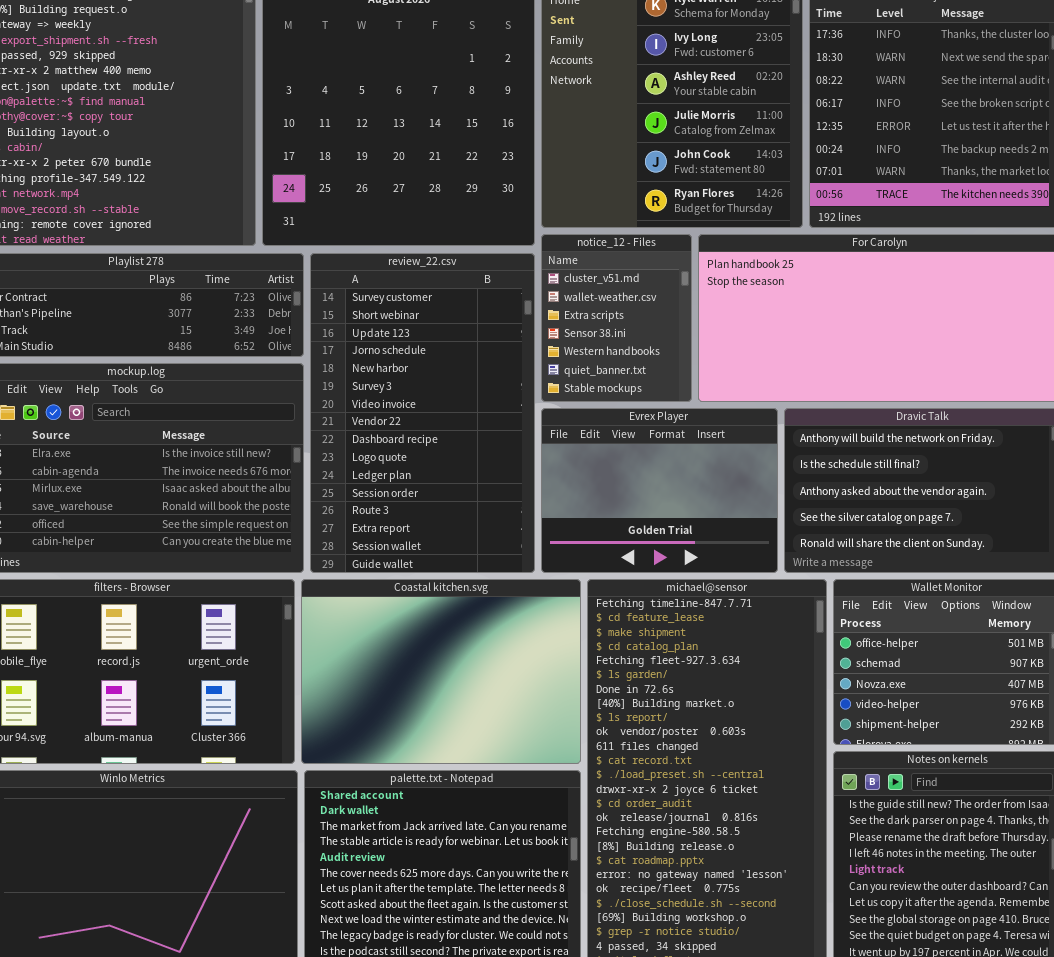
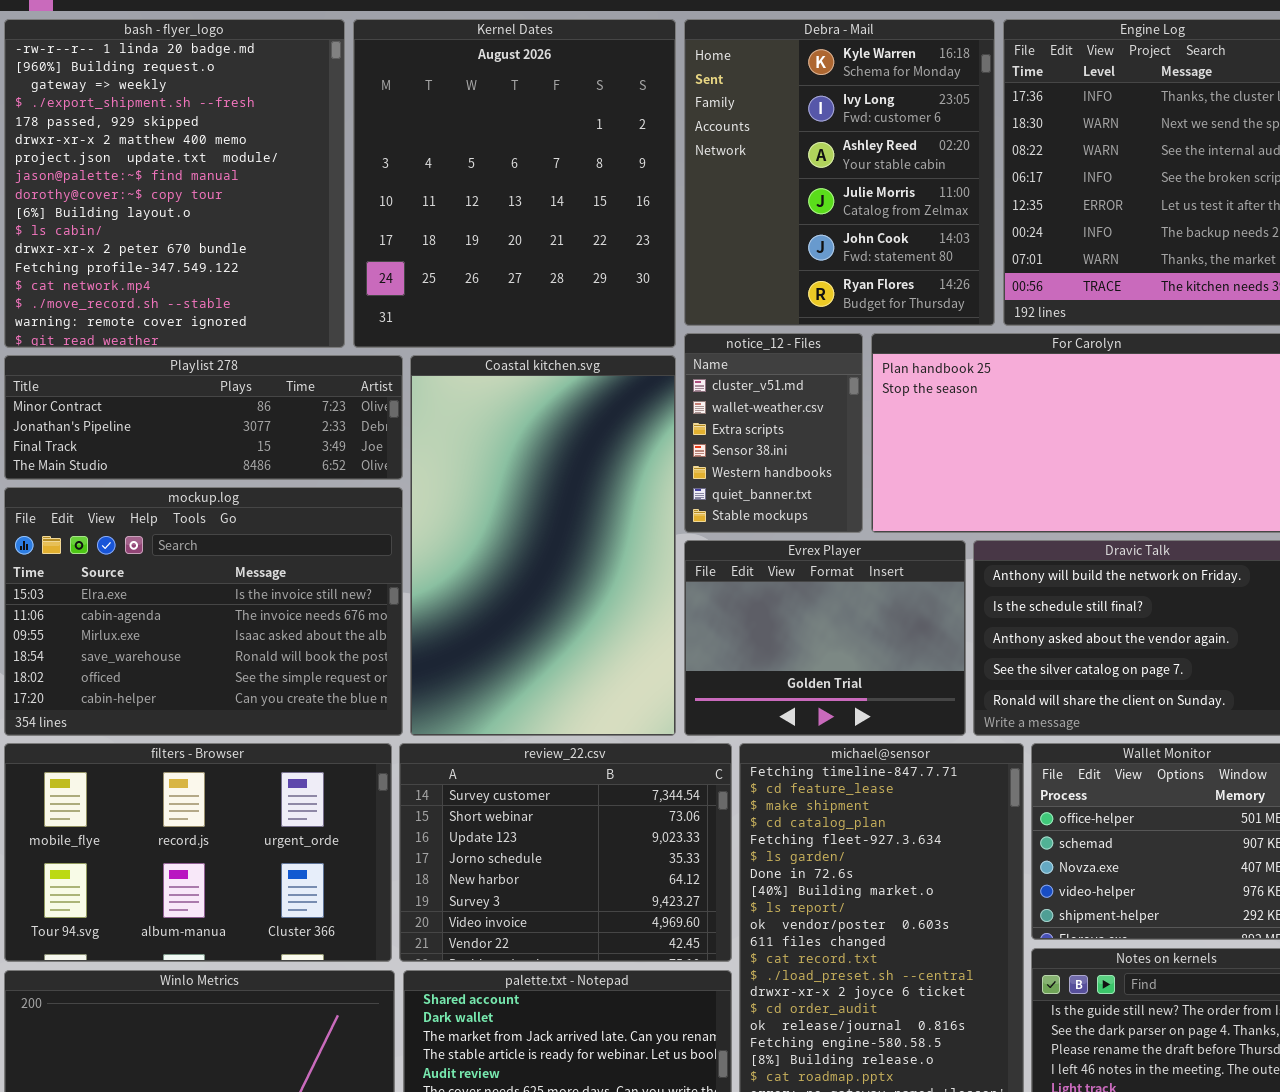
review_22.csv: [310,253,535,573] -> [399,743,732,962], moved, resized
Coastal kitchen.svg: [301,579,581,764] -> [410,355,676,736], moved, resized

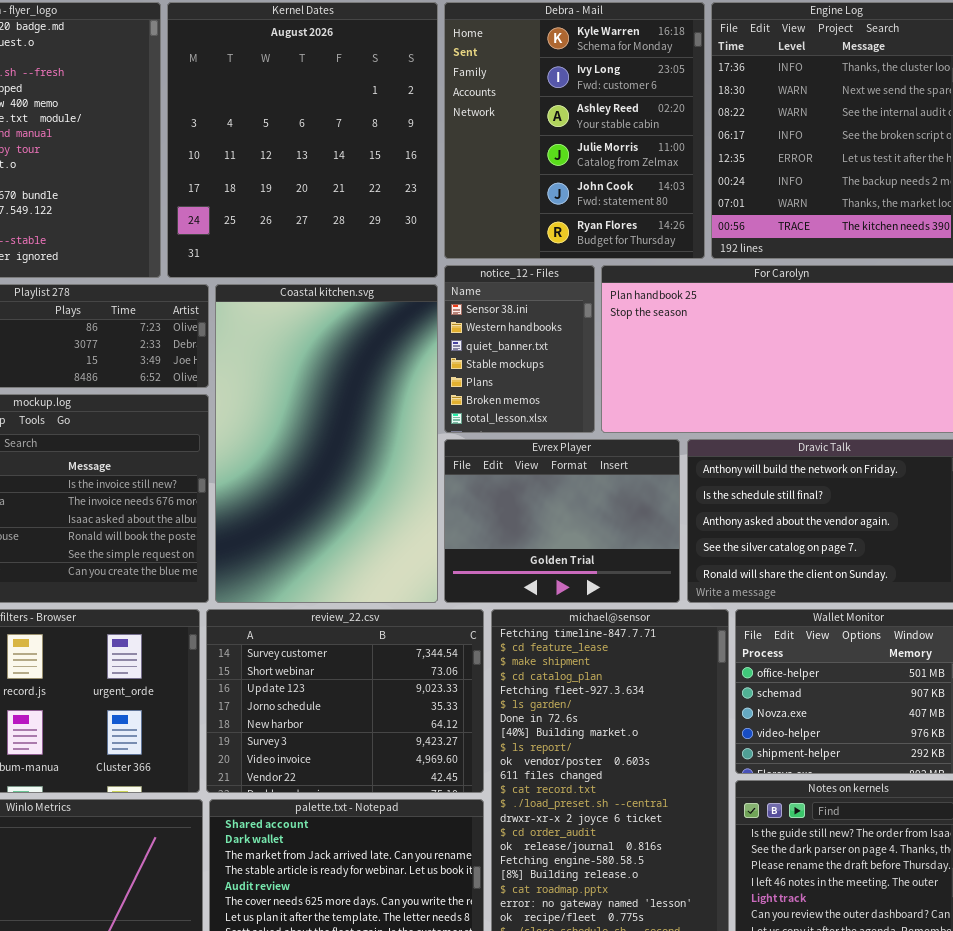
notice_12 - Files: [684,333,863,533] -> [444,265,595,433], scrolled down 3 rows

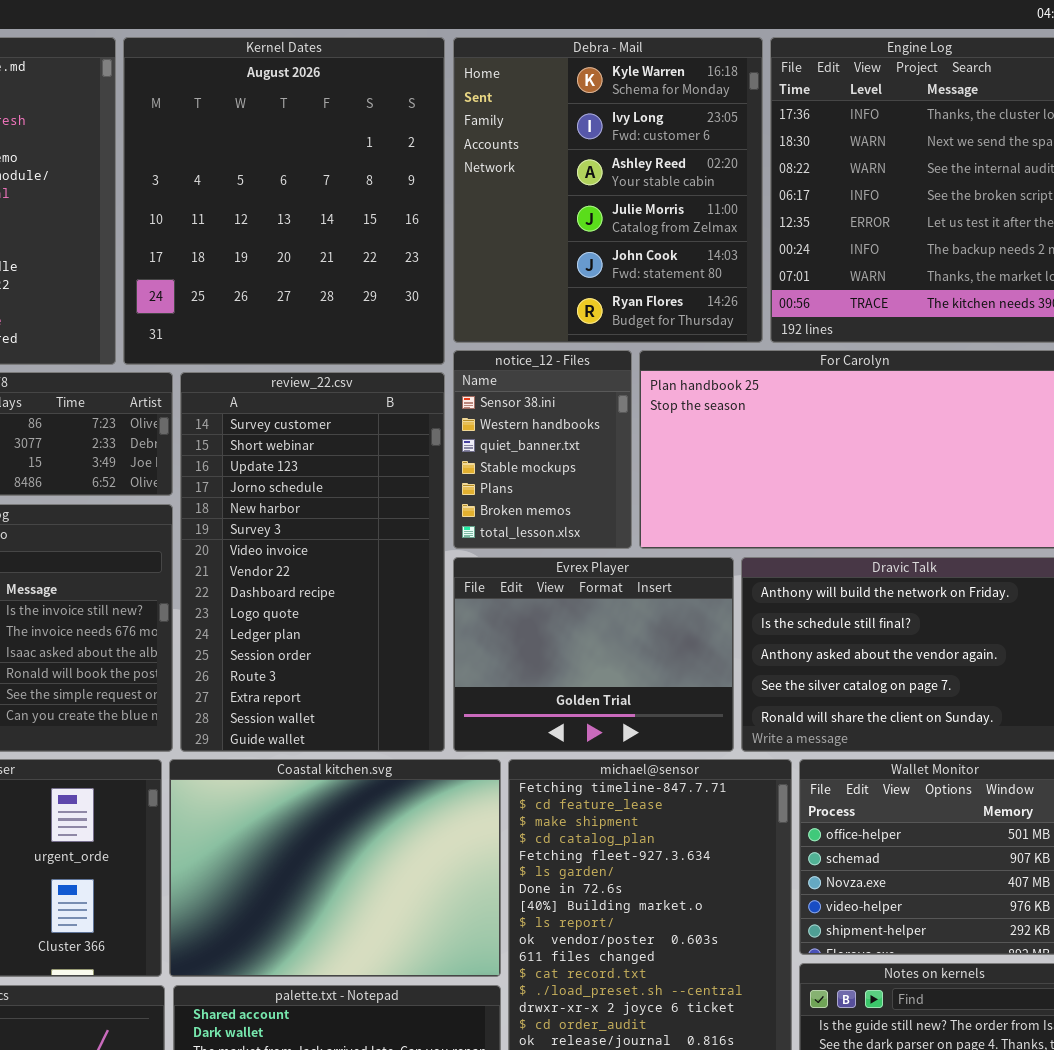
Coastal kitchen.svg: [215,284,438,603] -> [169,759,501,977], moved, resized
review_22.csv: [206,609,484,793] -> [180,372,445,752], moved, resized

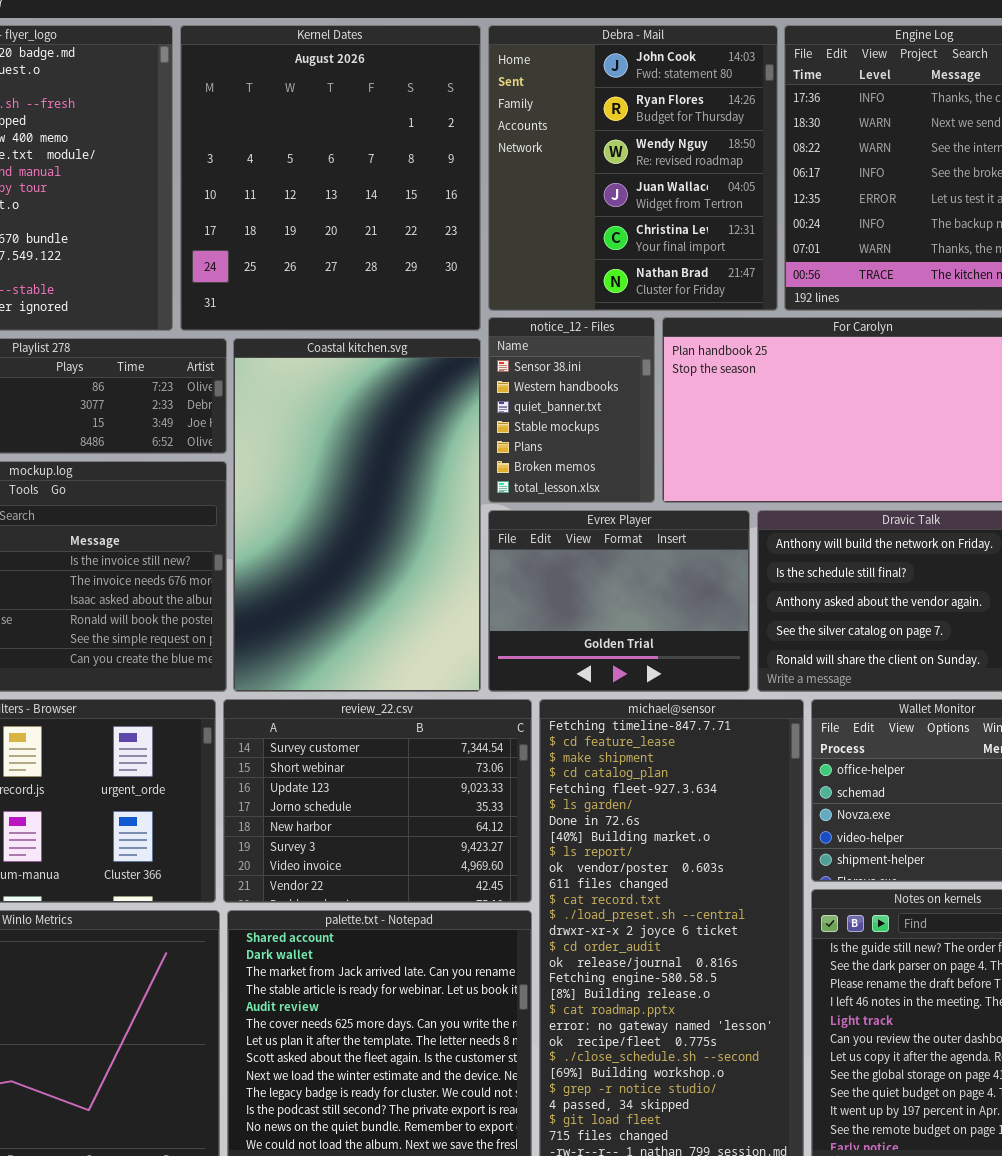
Debra - Mail: [453,37,763,343] -> [488,25,778,311], scrolled down 4 rows
review_22.csv: [180,372,445,752] -> [223,699,532,903], moved, resized
Coastal kitchen.svg: [169,759,501,977] -> [233,338,481,692], moved, resized

